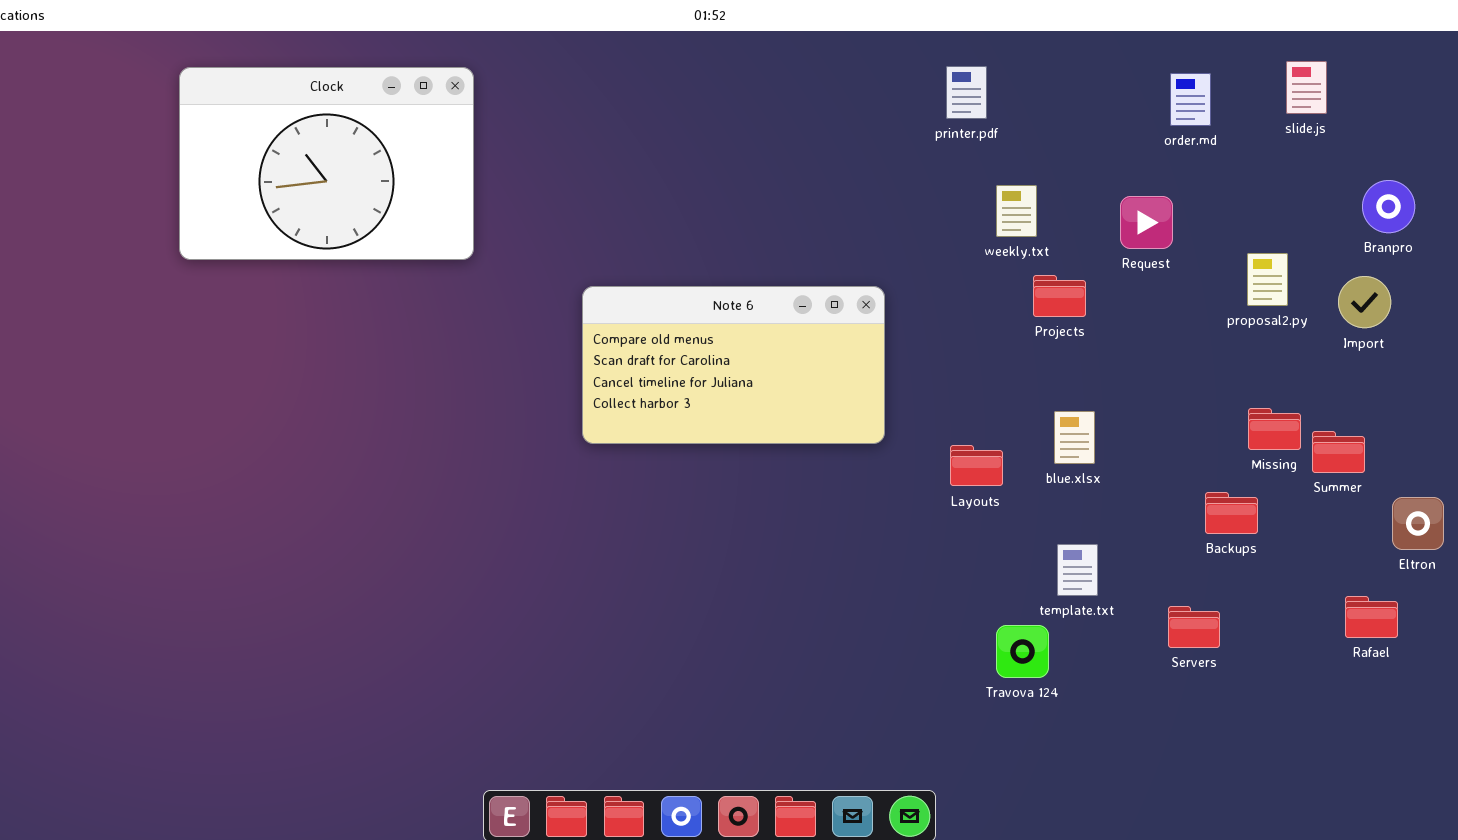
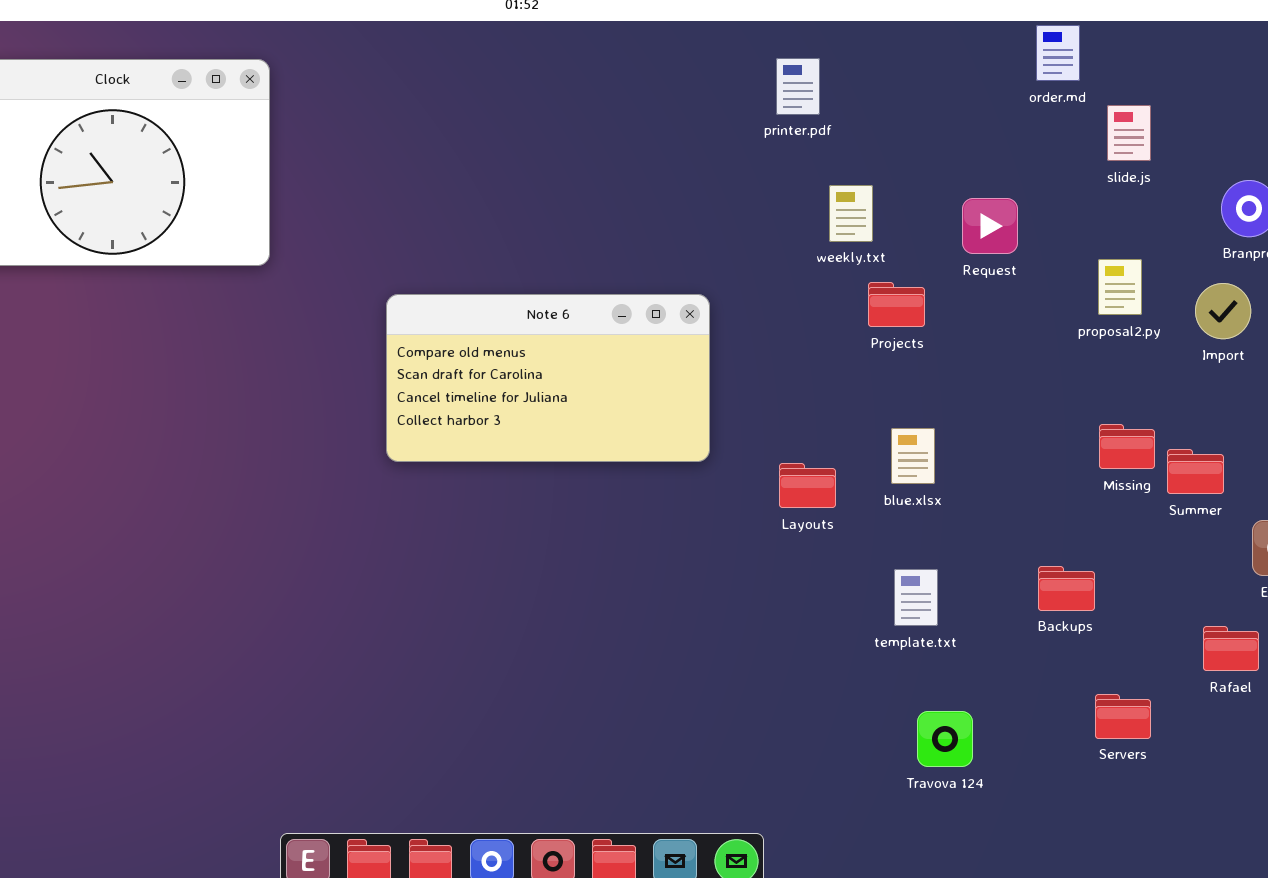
slide.js: [1286,61,1327,114] -> [1107,105,1151,161], moved
order.md: [1170,73,1211,126] -> [1036,25,1080,81], moved
Backups: [1205,492,1258,534] -> [1038,566,1095,611], moved
Servers: [1168,606,1220,648] -> [1095,694,1151,739], moved
Travova 124: [996,625,1049,678] -> [917,711,973,767], moved

